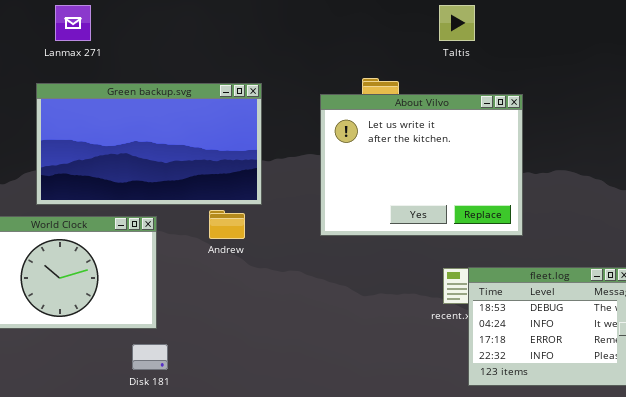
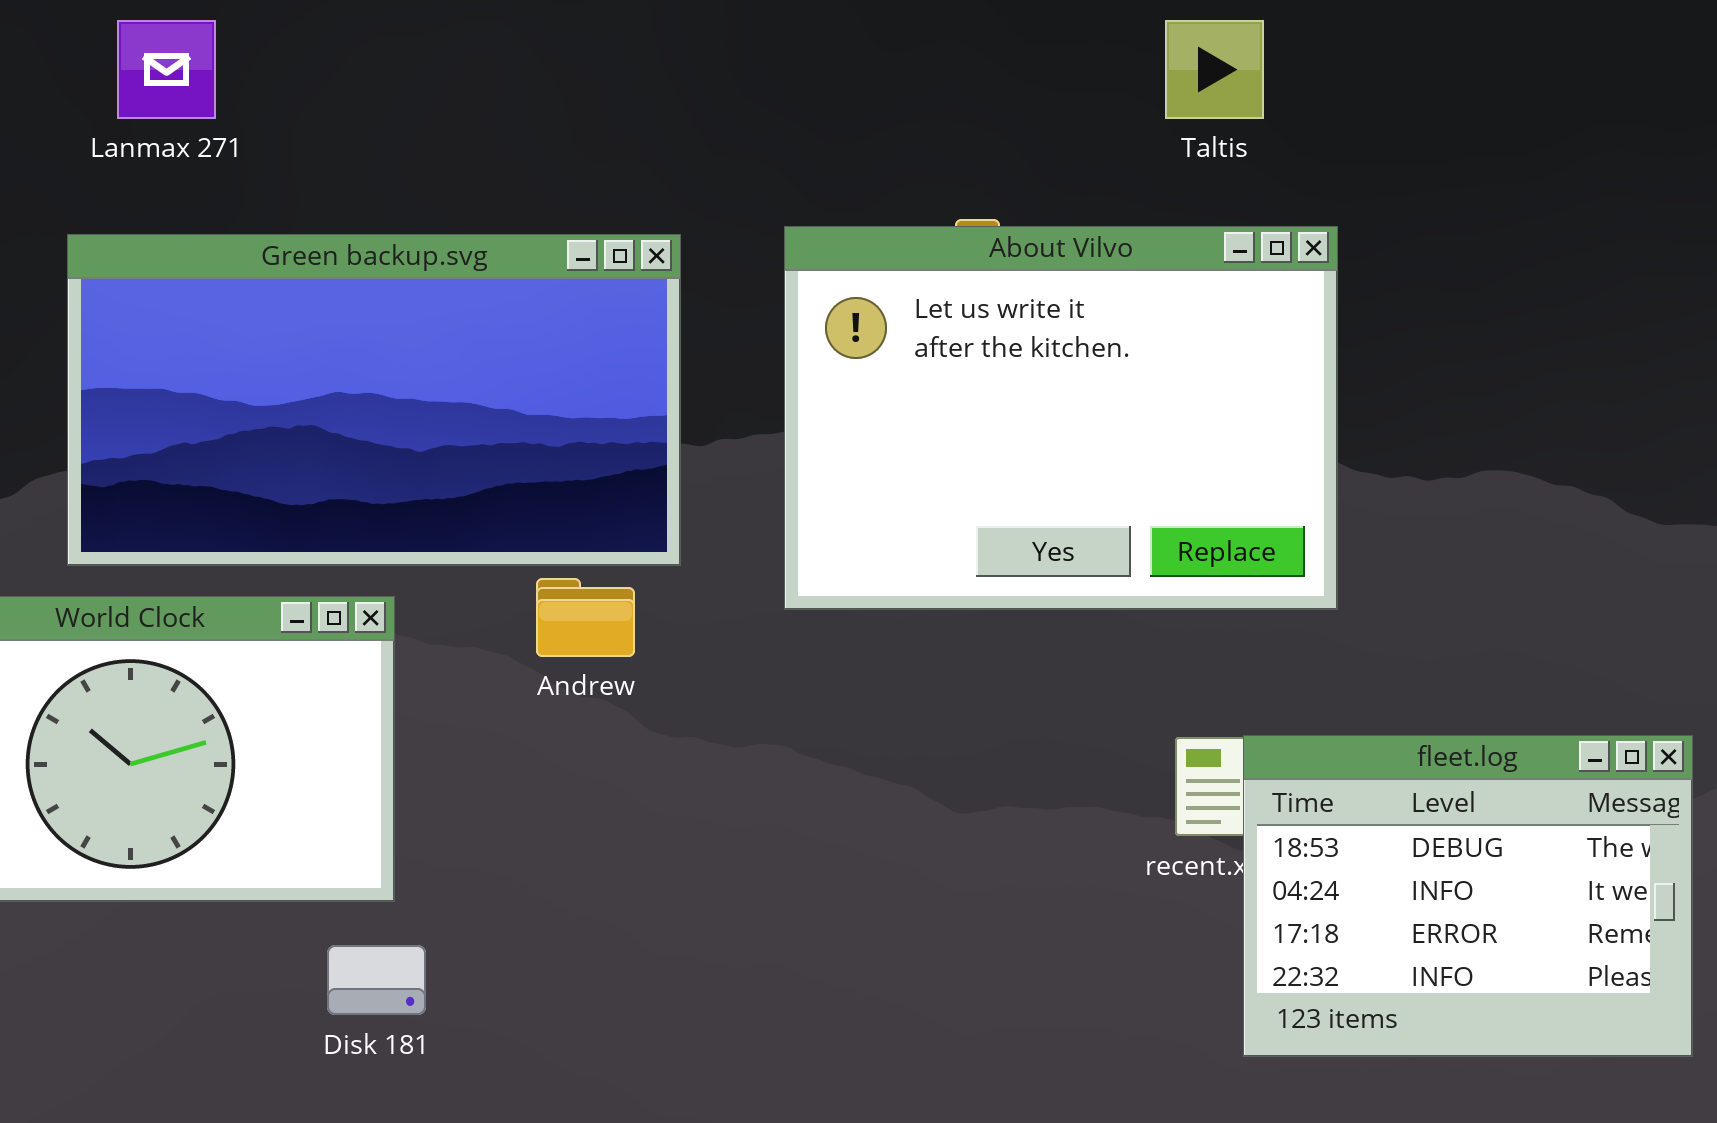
About Vilvo: [320,94,523,236] -> [784,226,1338,610], moved

